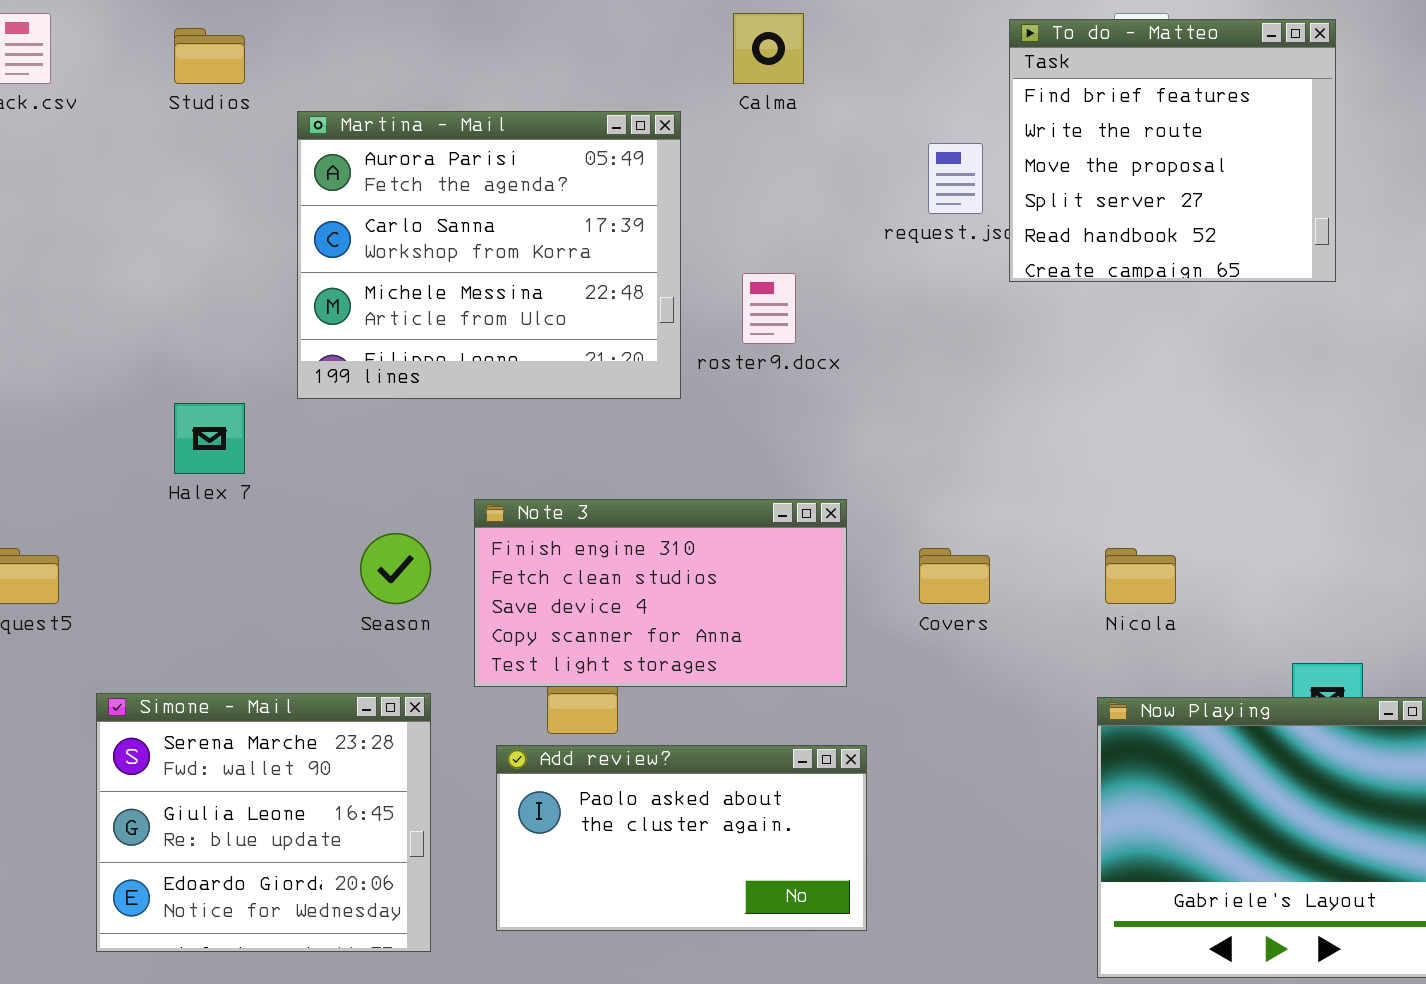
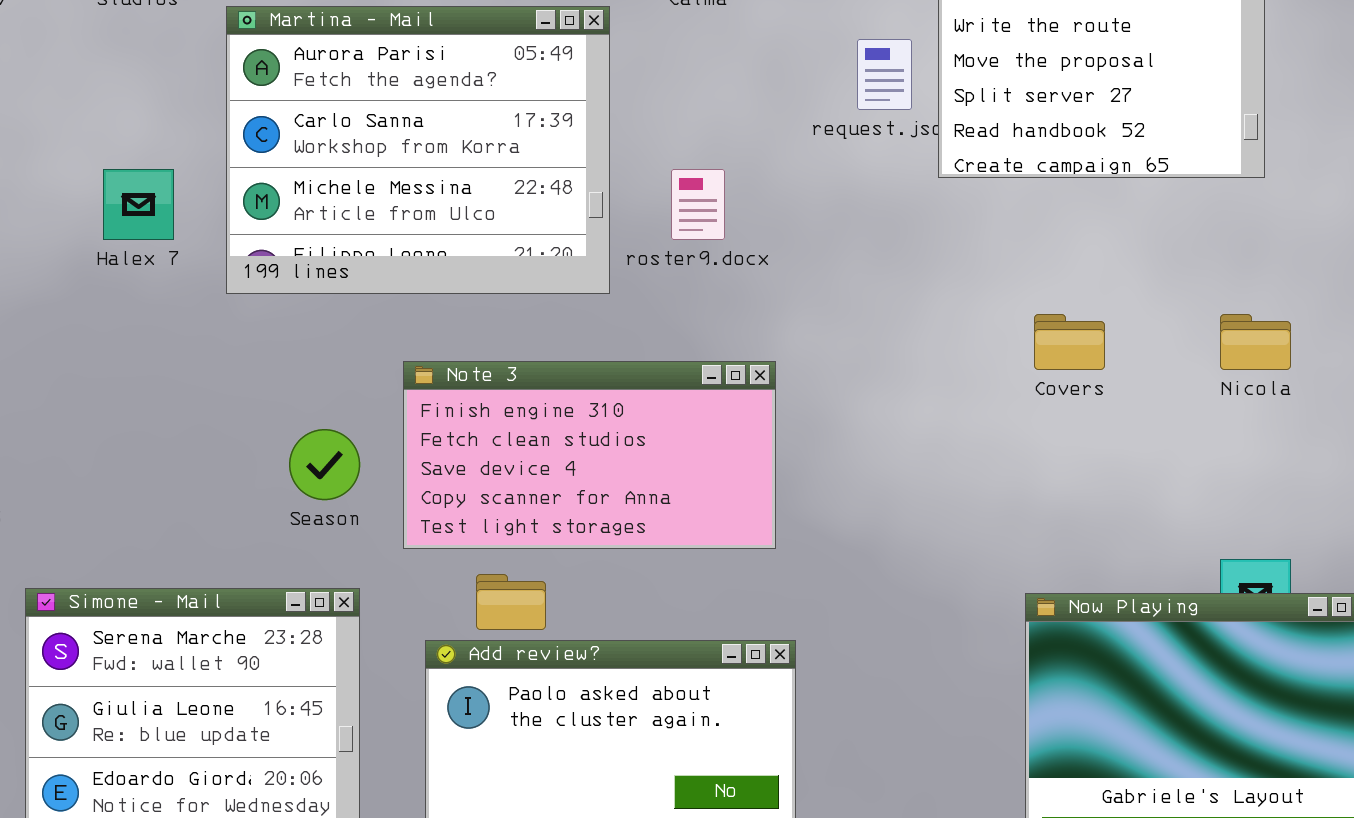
Halex 7: [174,403,245,474] -> [103,169,174,240], moved
Note 3: [474,499,847,687] -> [403,361,776,549], moved
Covers: [919,548,990,604] -> [1034,314,1105,370], moved
Nicola: [1105,548,1176,604] -> [1220,314,1291,370], moved

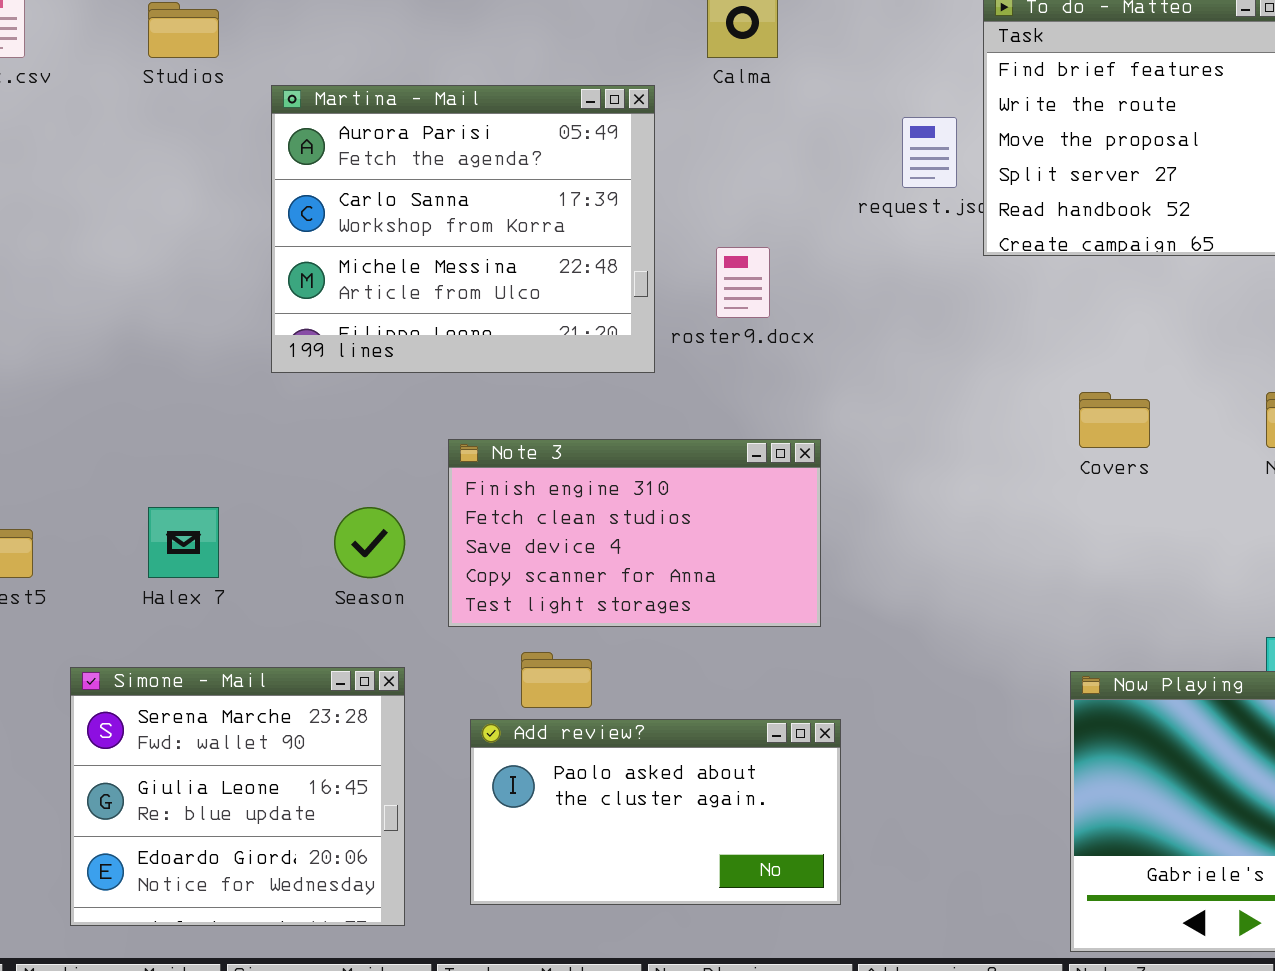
Halex 7: [103,169,174,240] -> [148,507,219,578], moved

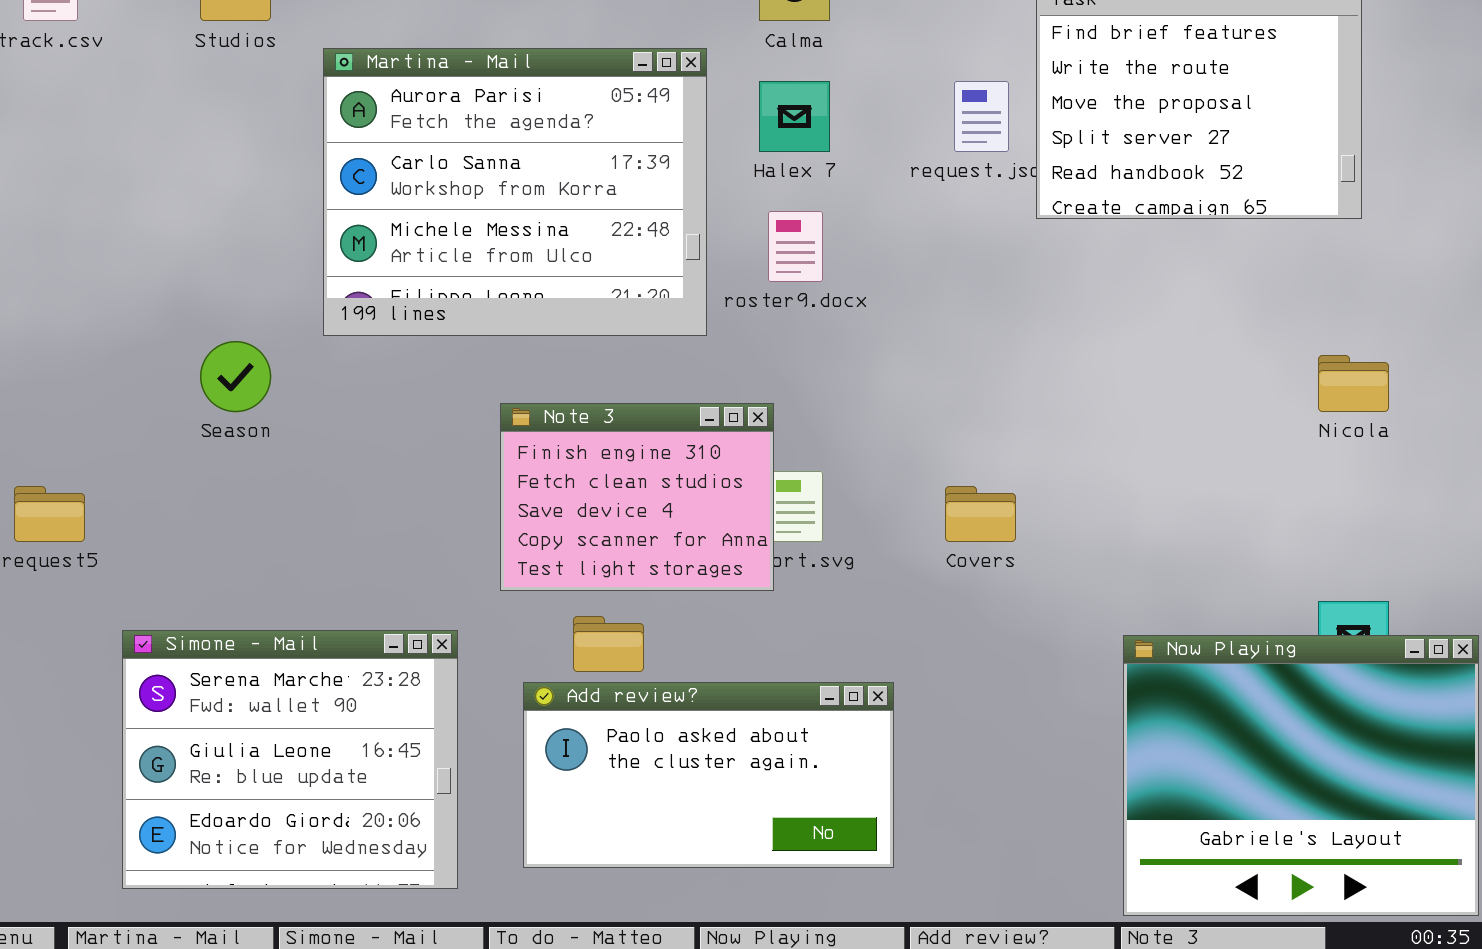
Covers: [1079,392,1150,448] -> [945,486,1016,542], moved
Note 3: [448,439,821,627] -> [500,403,774,591], resized
Halex 7: [148,507,219,578] -> [759,81,830,152], moved
Season: [334,507,405,578] -> [200,341,271,412], moved

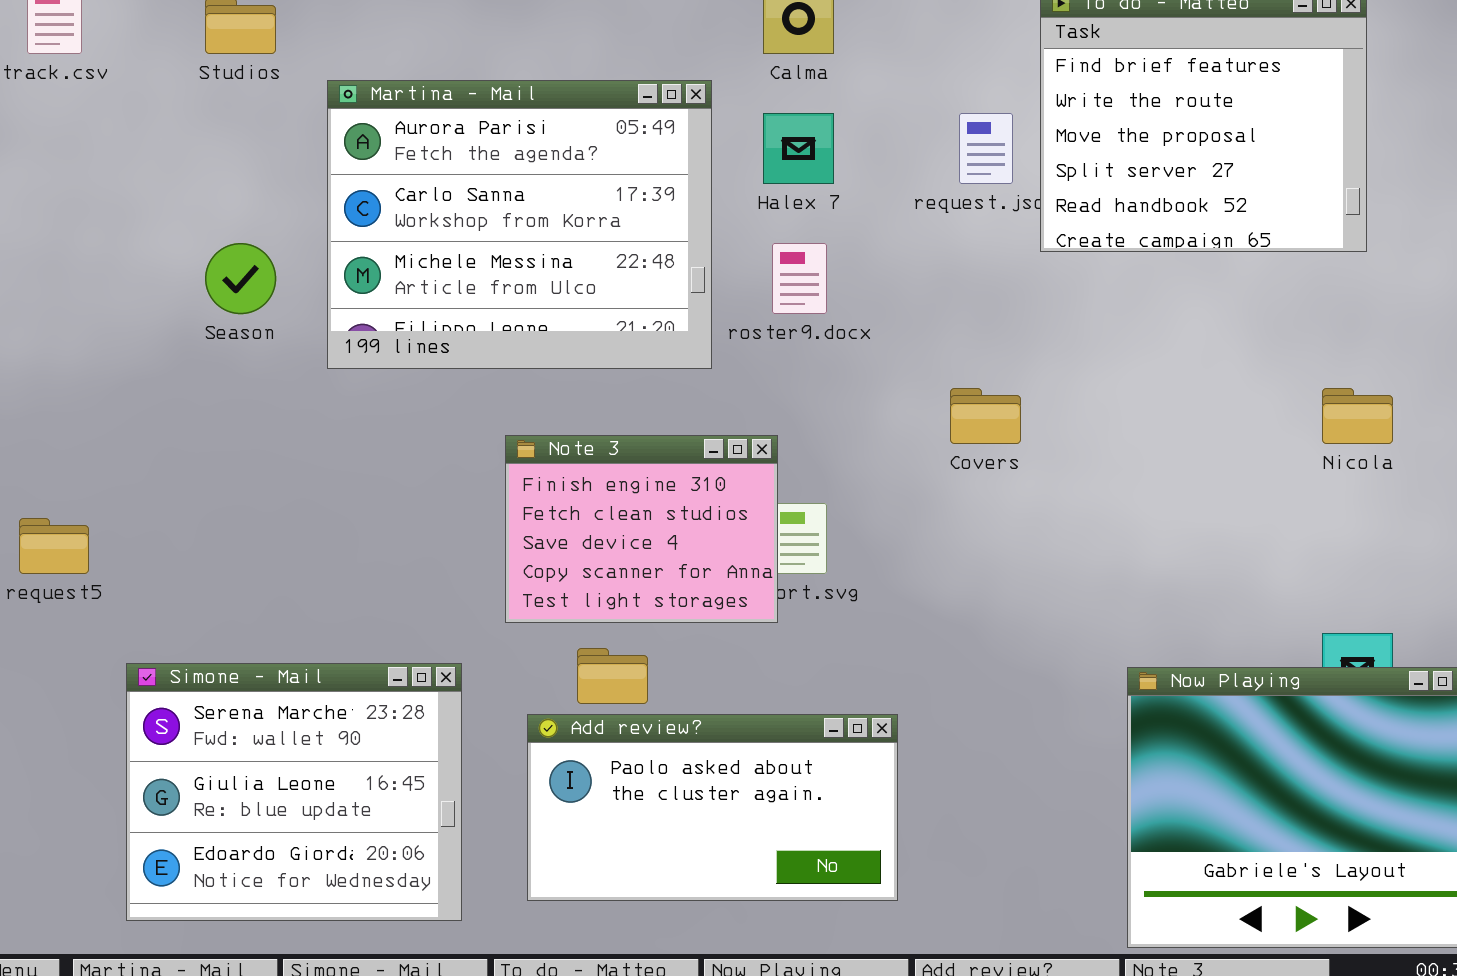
Season: [200,341,271,412] -> [205,243,276,314], moved
Covers: [945,486,1016,542] -> [950,388,1021,444], moved

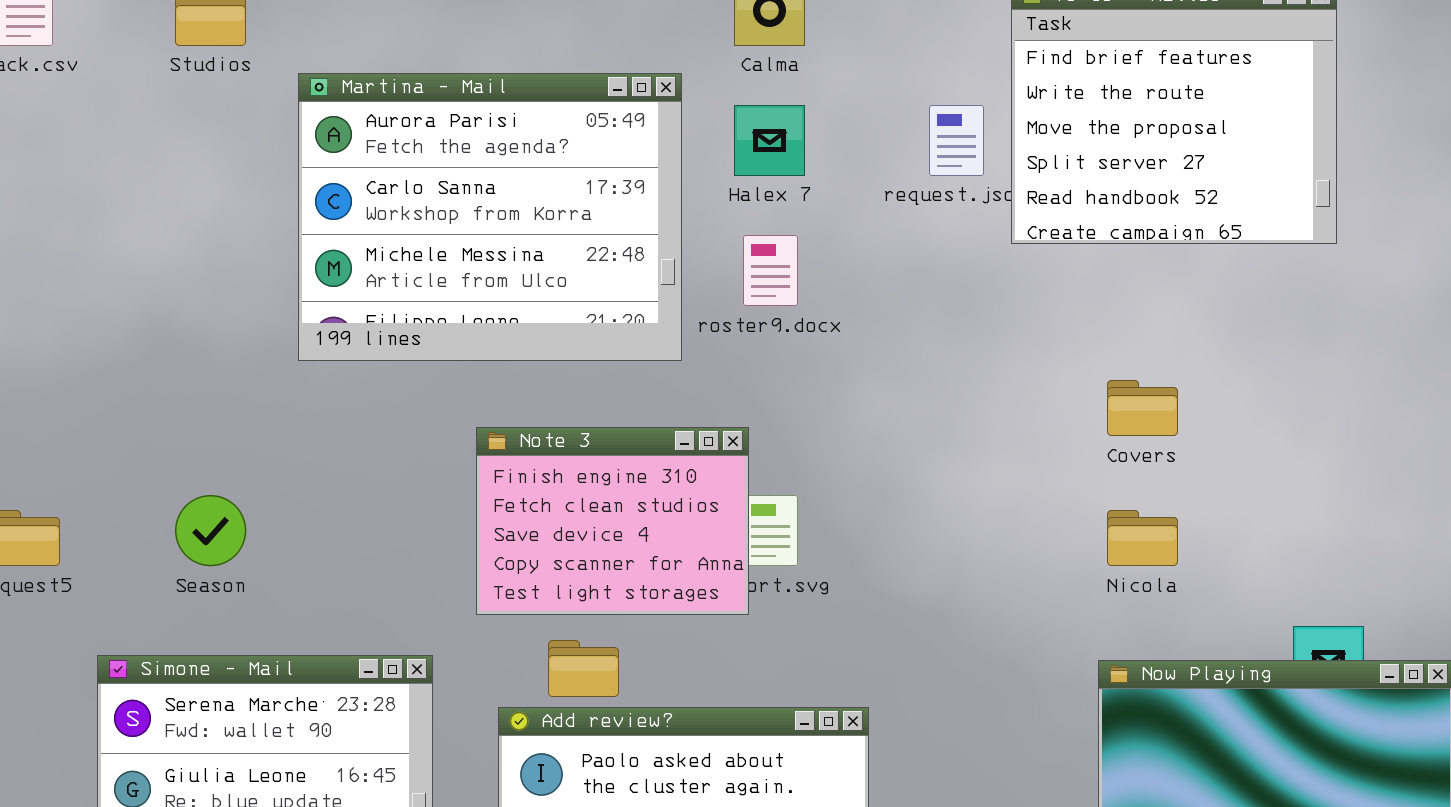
Season: [205,243,276,314] -> [175,495,246,566], moved
Covers: [950,388,1021,444] -> [1107,380,1178,436], moved
Nicola: [1322,388,1393,444] -> [1107,510,1178,566], moved

